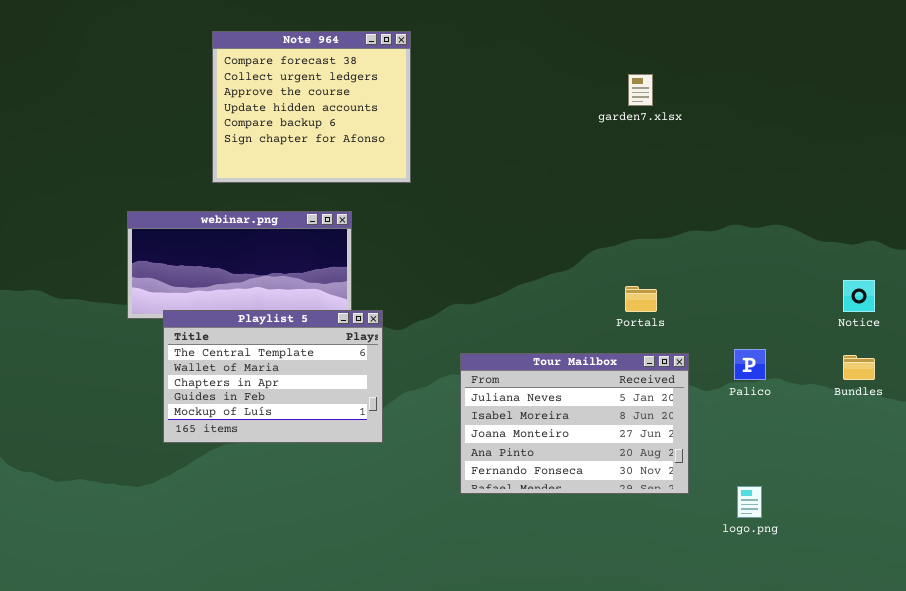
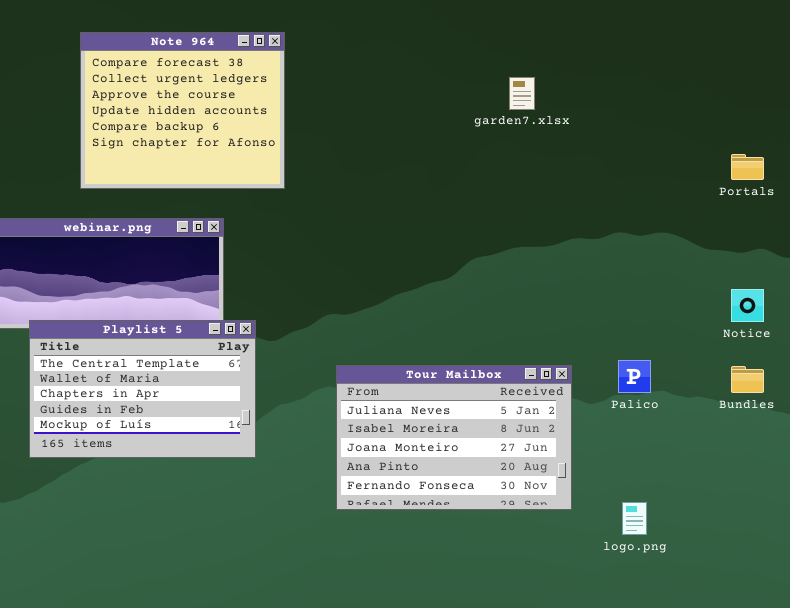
Portals: [625,286,657,312] -> [731,154,764,180], moved

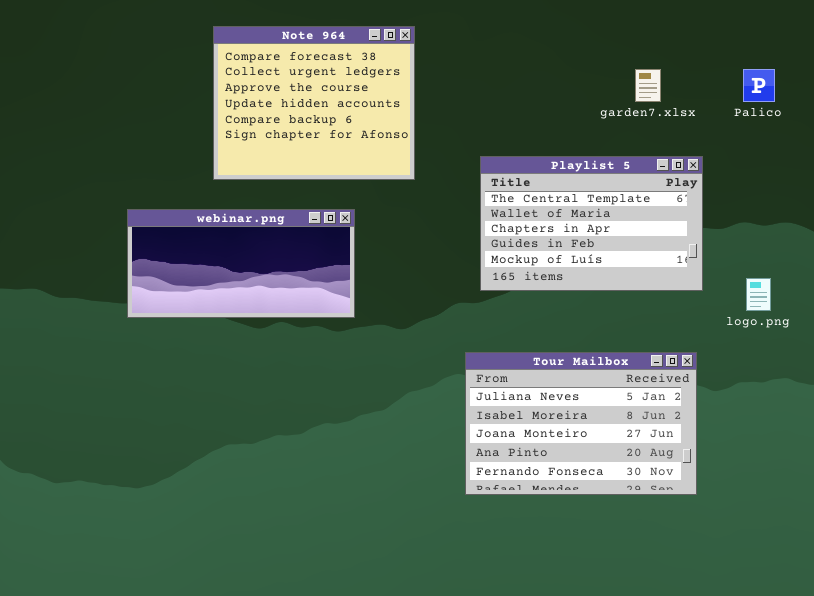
Playlist 5: [29,320,256,458] -> [480,156,703,291], moved
Palico: [618,360,651,393] -> [743,69,775,102], moved
logo.png: [622,502,647,535] -> [746,278,771,311], moved

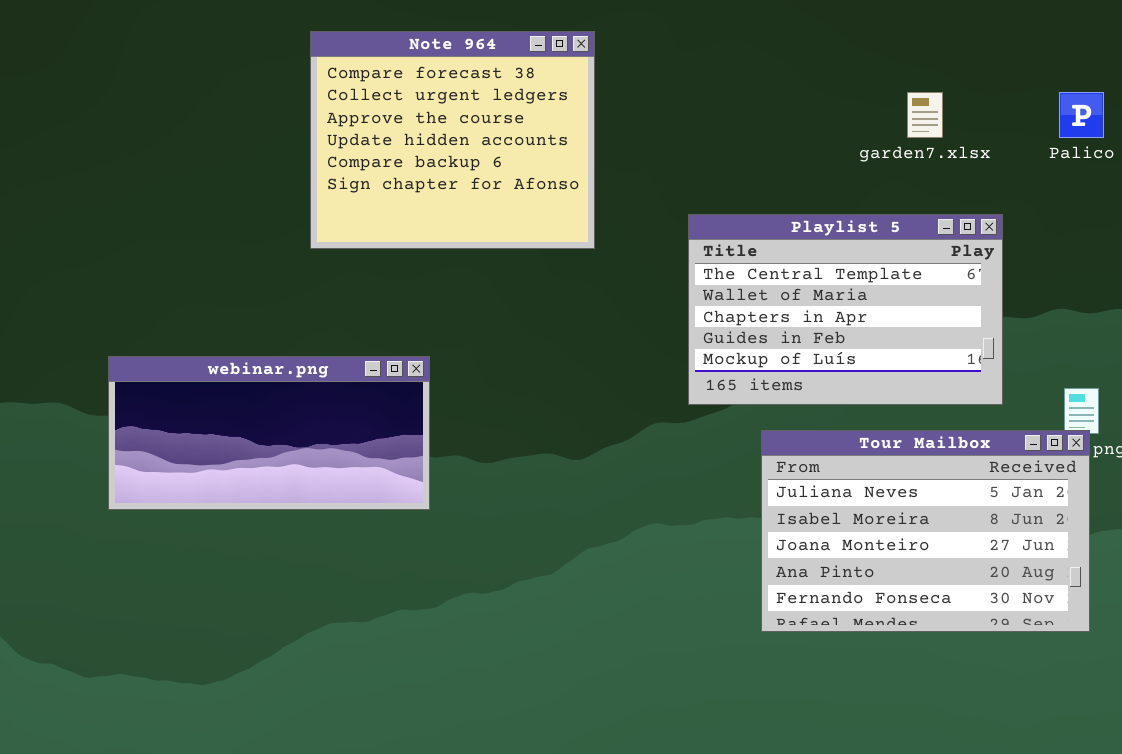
webinar.png: [127,209,355,318] -> [108,356,430,510], moved
Tour Mailbox: [465,352,697,495] -> [761,430,1090,632], moved

